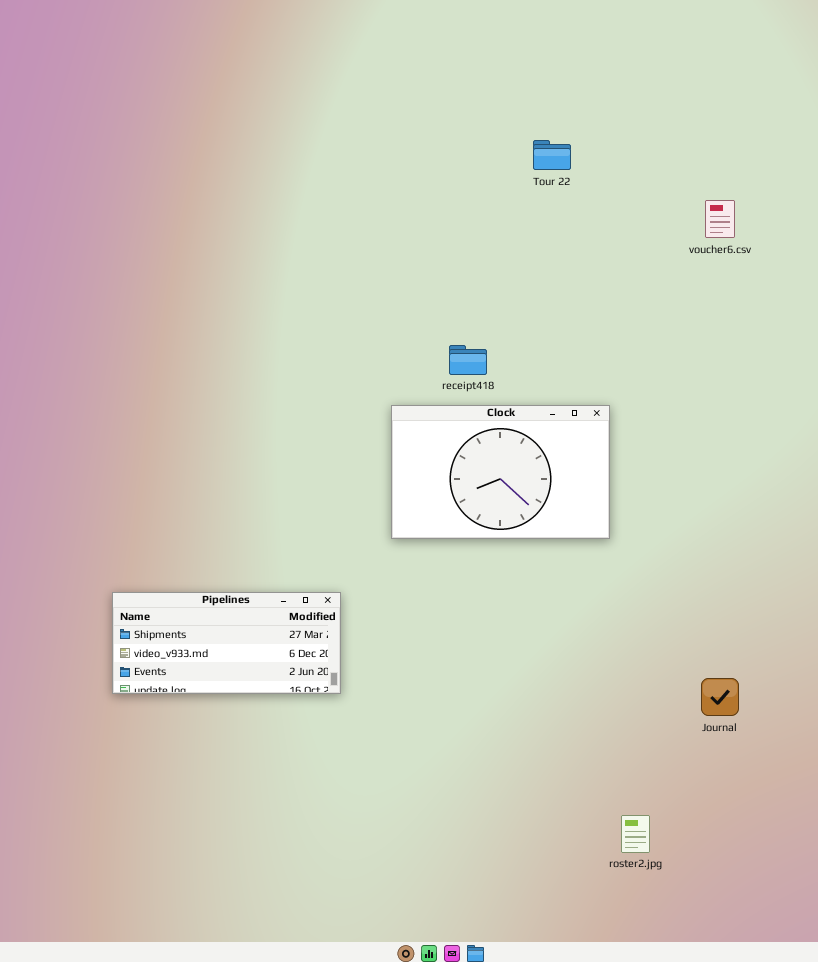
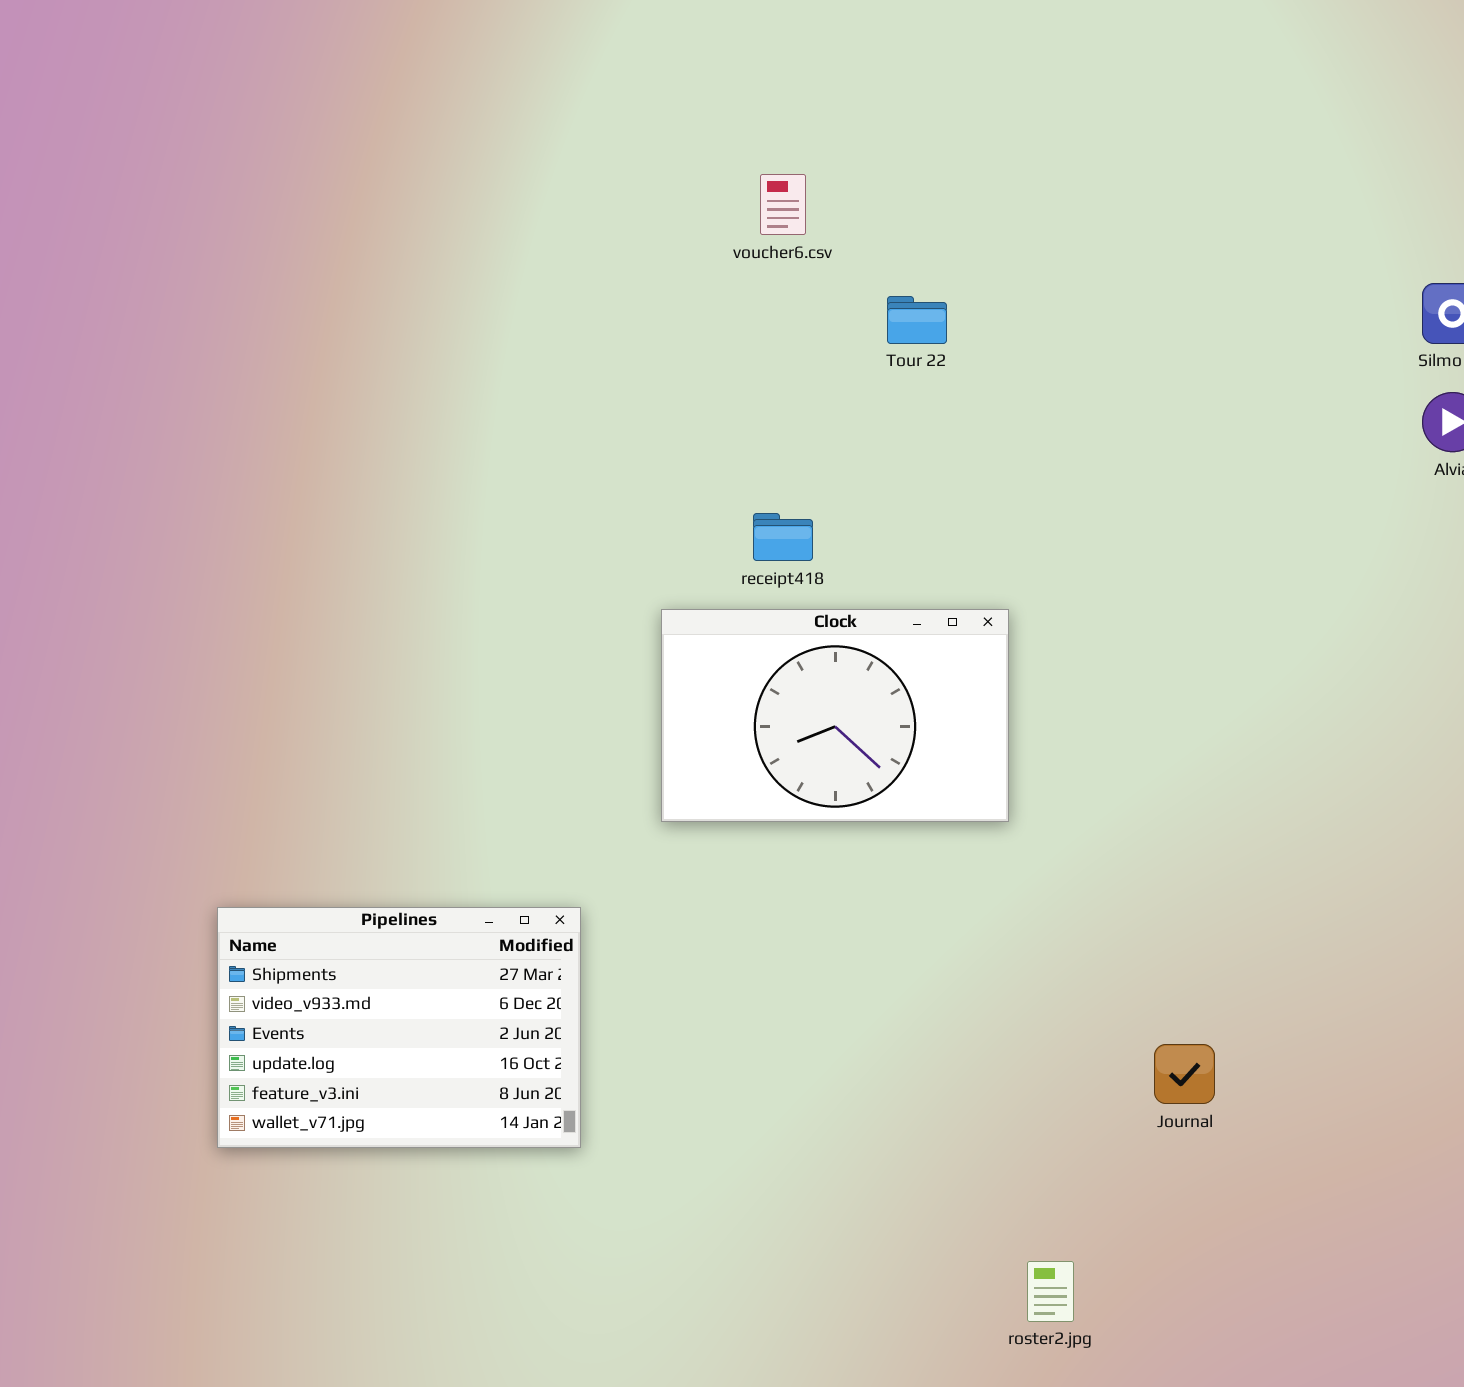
Tour 22: [533,140,571,170] -> [887,296,947,344], moved
voucher6.csv: [705,200,735,238] -> [760,174,806,235], moved
Pipelines: [112,592,341,694] -> [217,907,581,1148], resized

